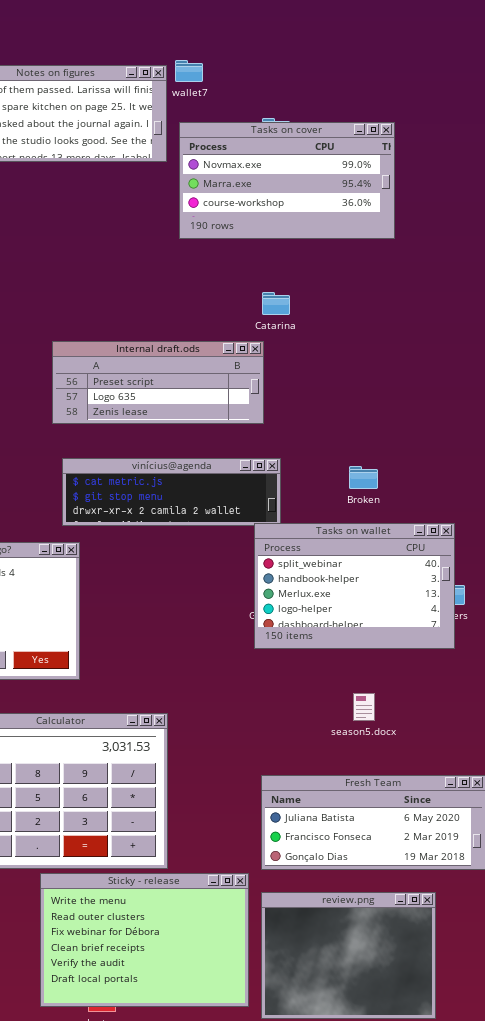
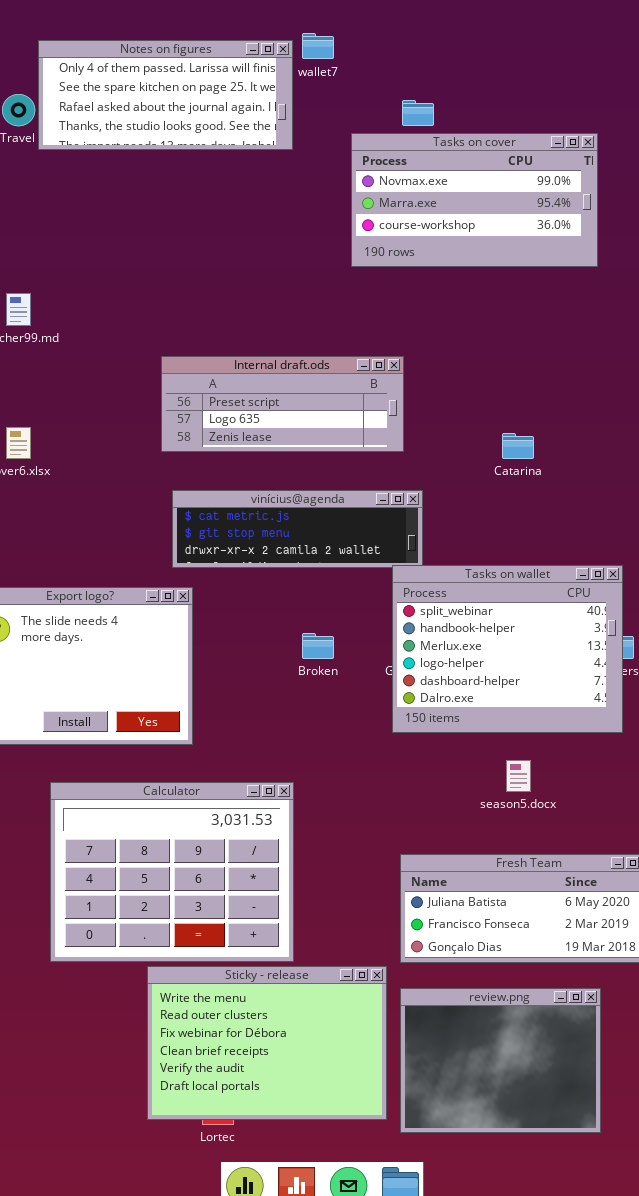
Tasks on cover: [179,122,395,239] -> [351,133,598,267], moved
Catarina: [262,292,290,315] -> [502,433,534,459], moved
Broken: [349,466,378,489] -> [302,633,334,659], moved
Tasks on wallet: [254,523,455,649] -> [392,565,623,733], resized

